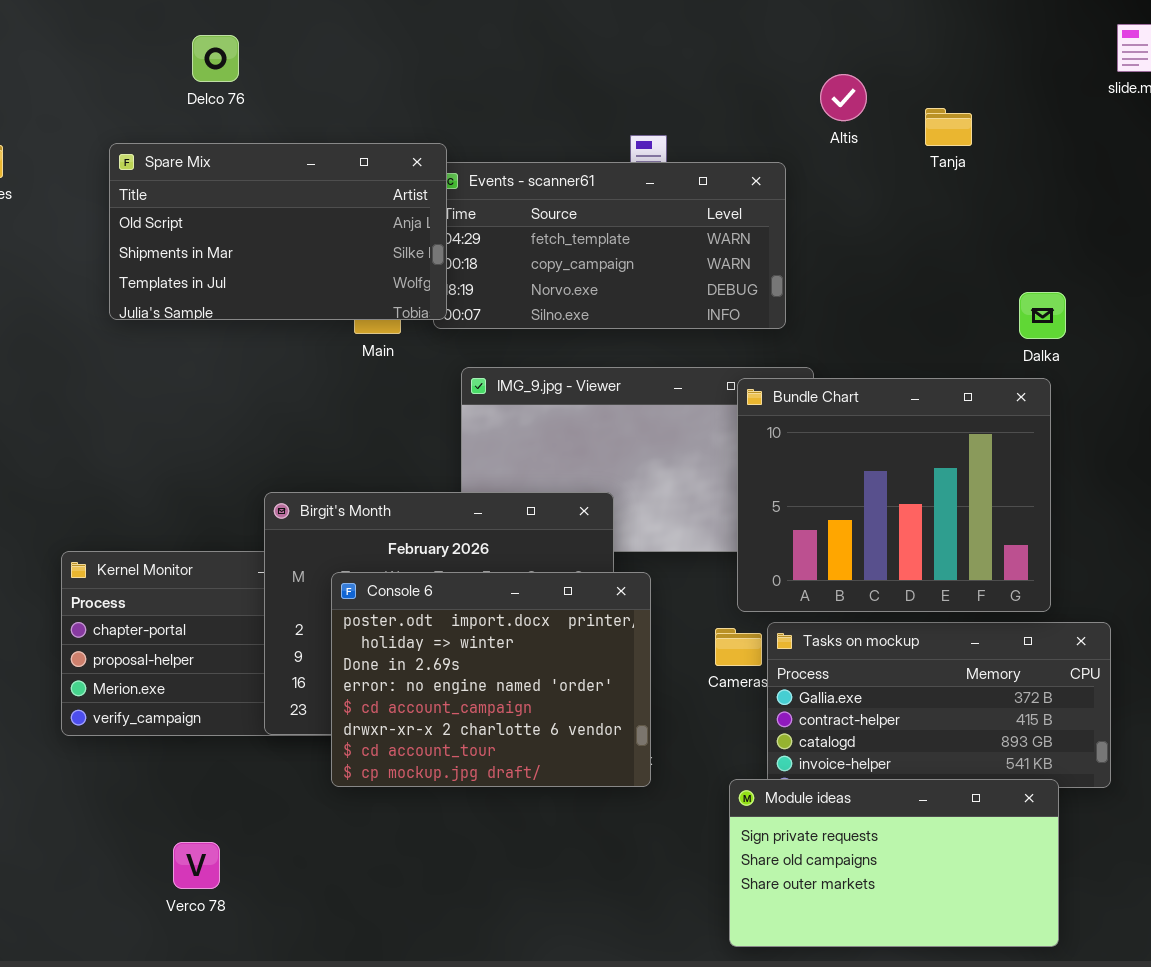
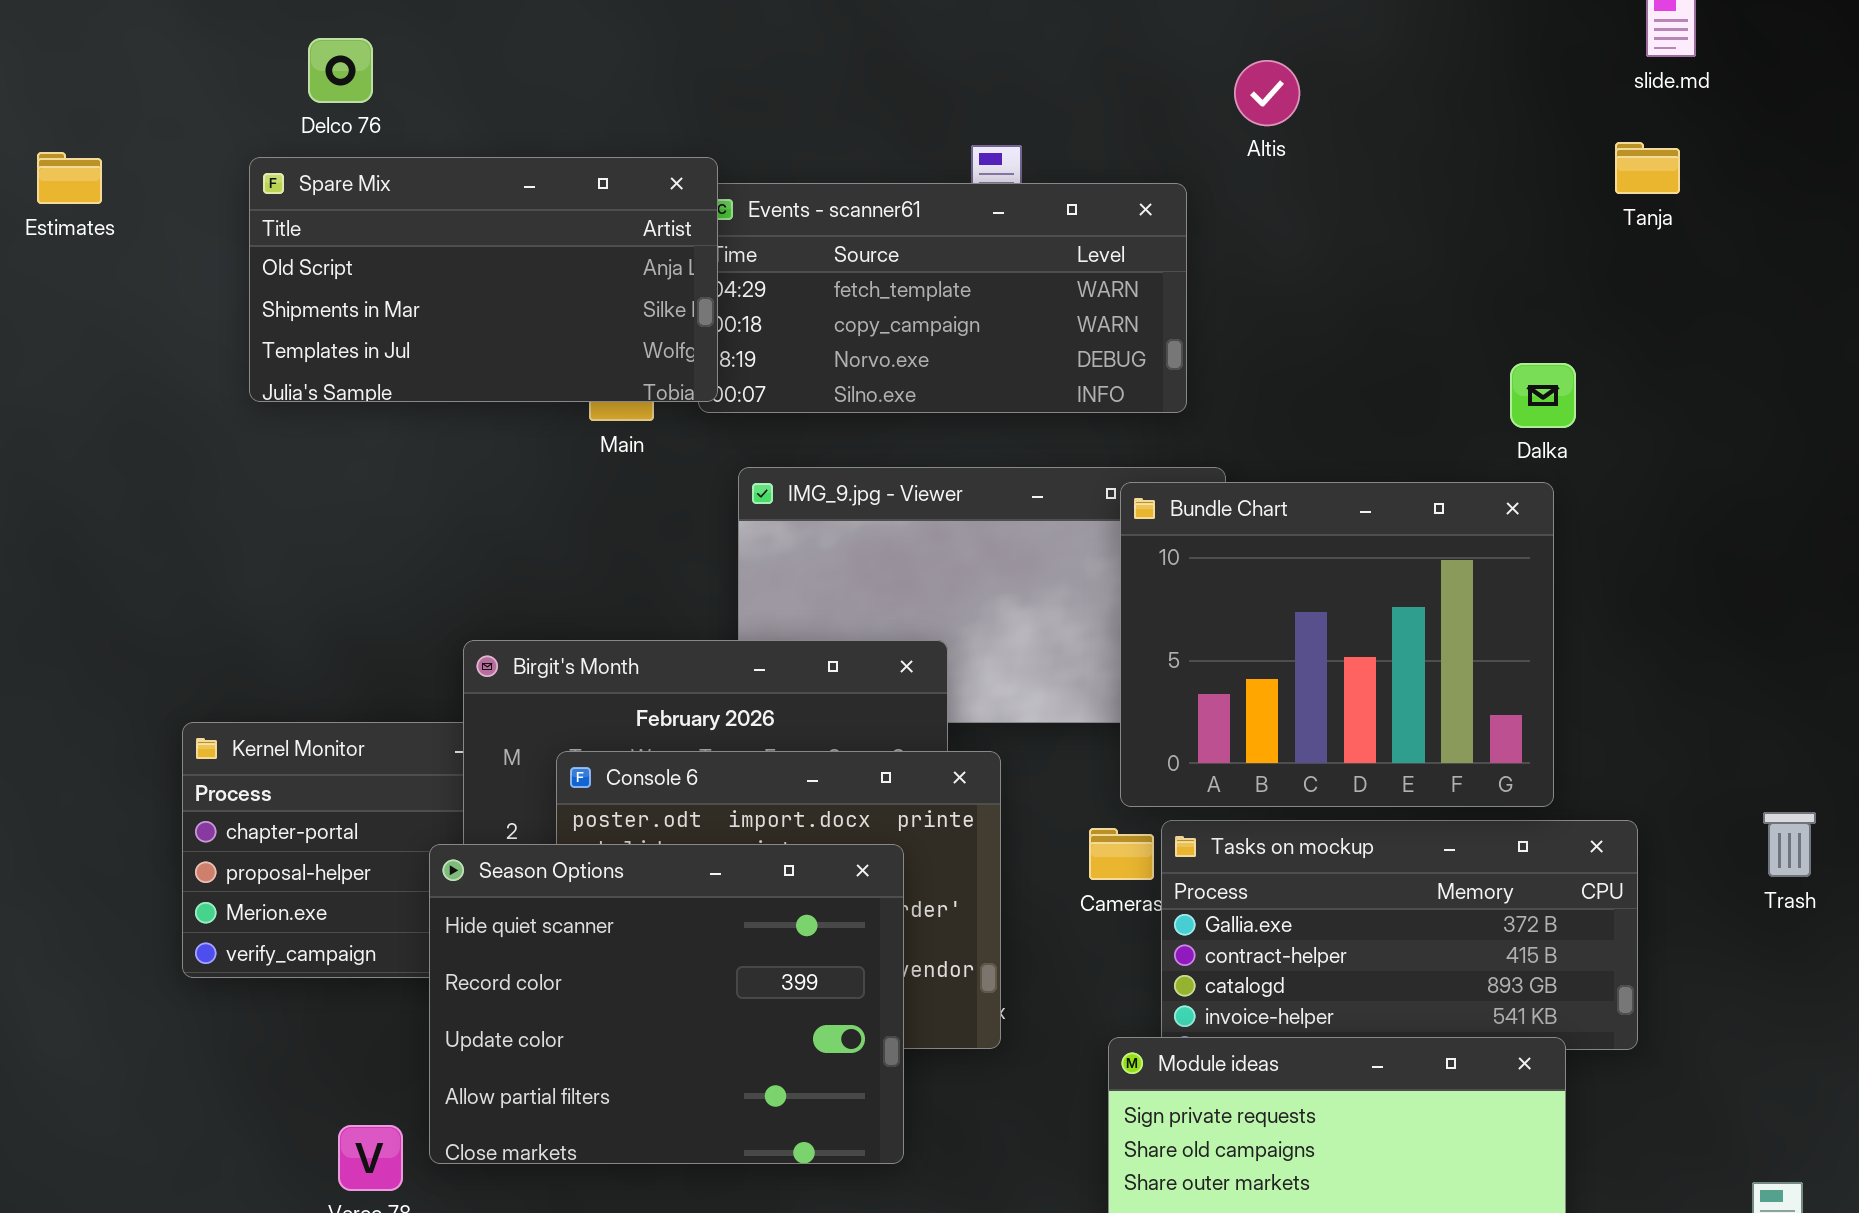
Delco 76: [192,35,239,82] -> [308,38,373,103], moved
Tanja: [925,108,972,146] -> [1615,142,1680,194], moved
Season Options: none -> [429,844,904,1164], opened

